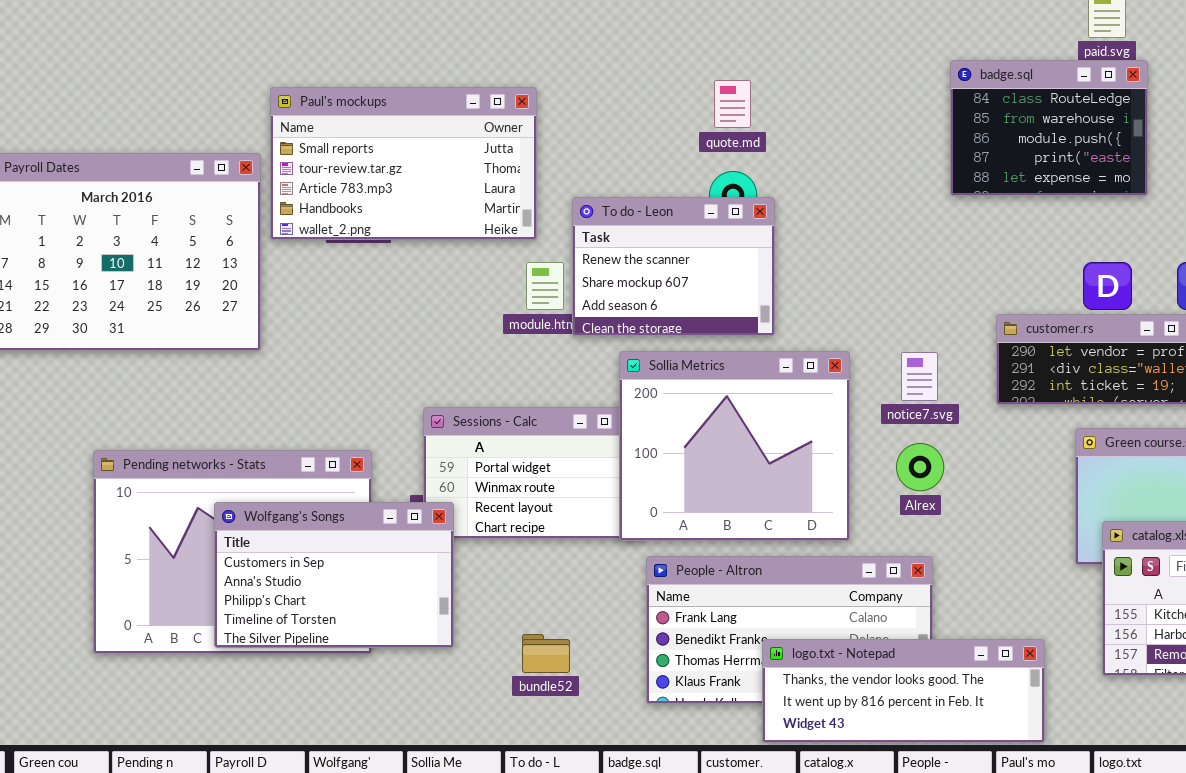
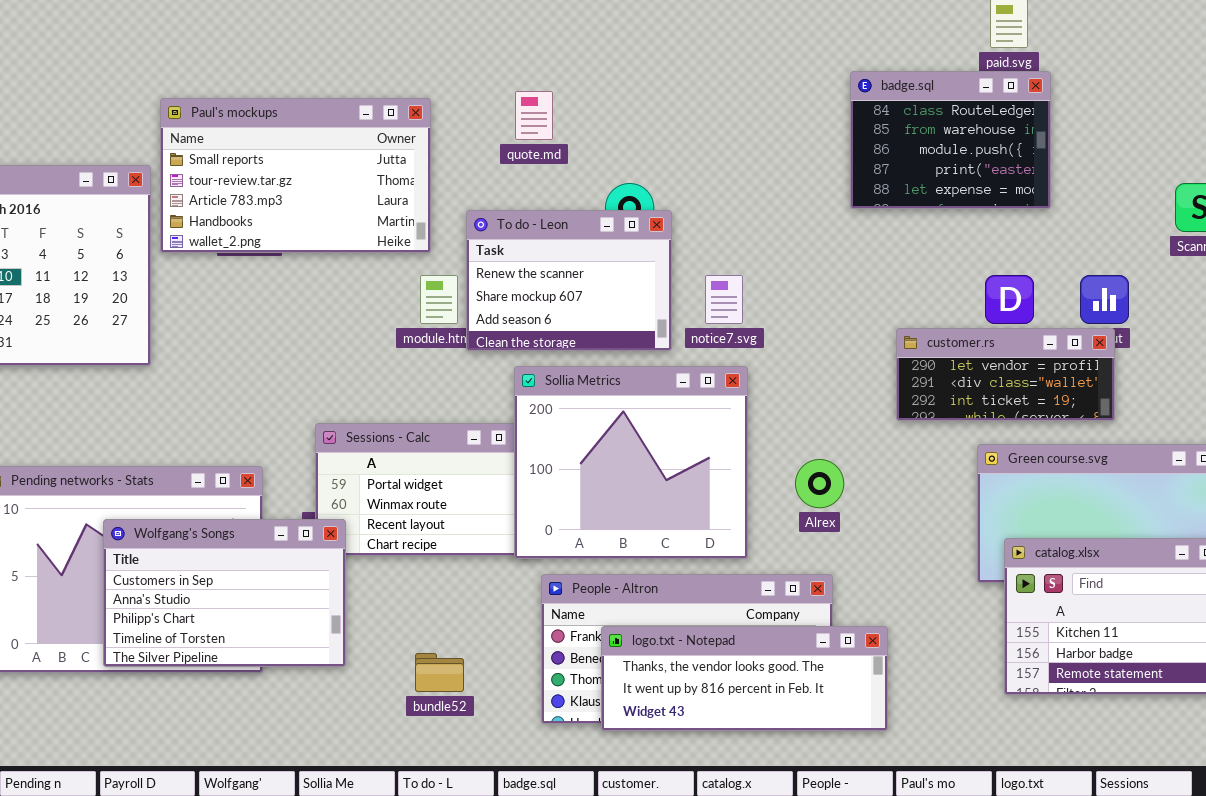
quote.md: [714,80,751,128] -> [515,91,553,140], moved
notice7.svg: [901,352,938,401] -> [705,275,743,324], moved
logo.txt - Notepad: [762,639,1045,743] -> [601,626,888,731], moved

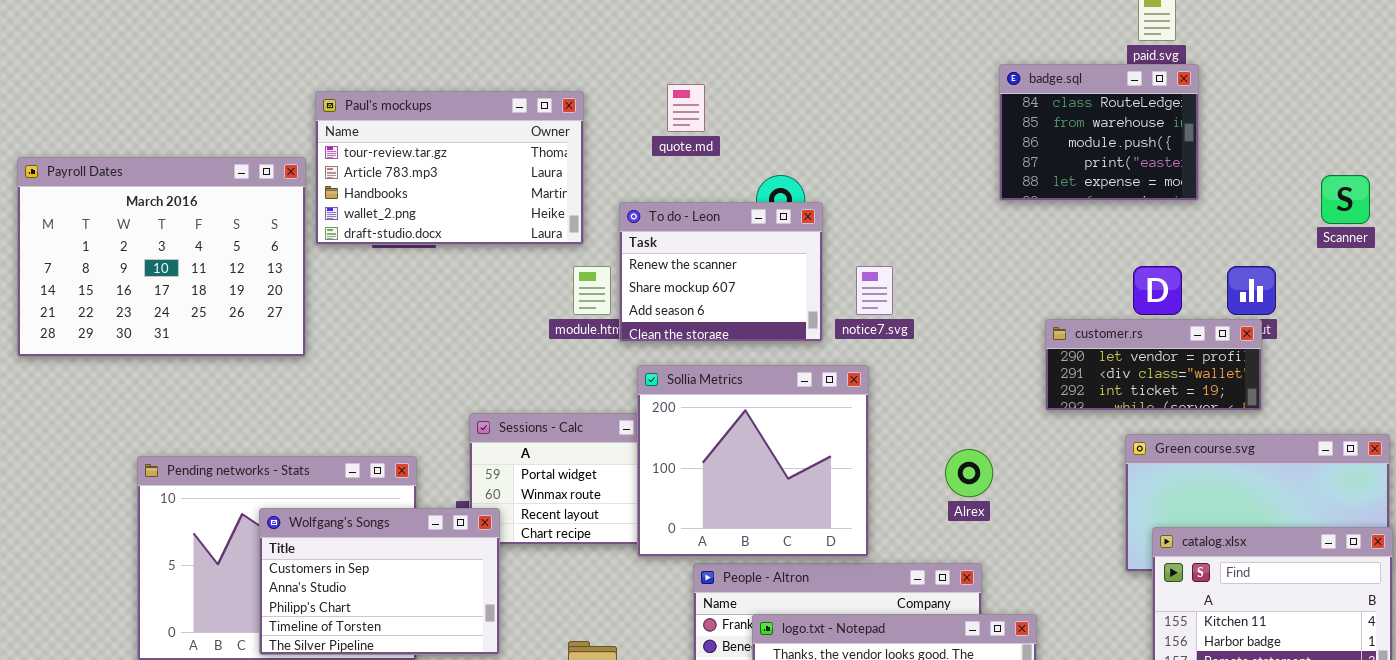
Paul's mockups: [160,98,431,253] -> [315,91,584,245], scrolled down 1 row
Sollia Metrics: [514,366,748,559] -> [637,365,869,557], moved

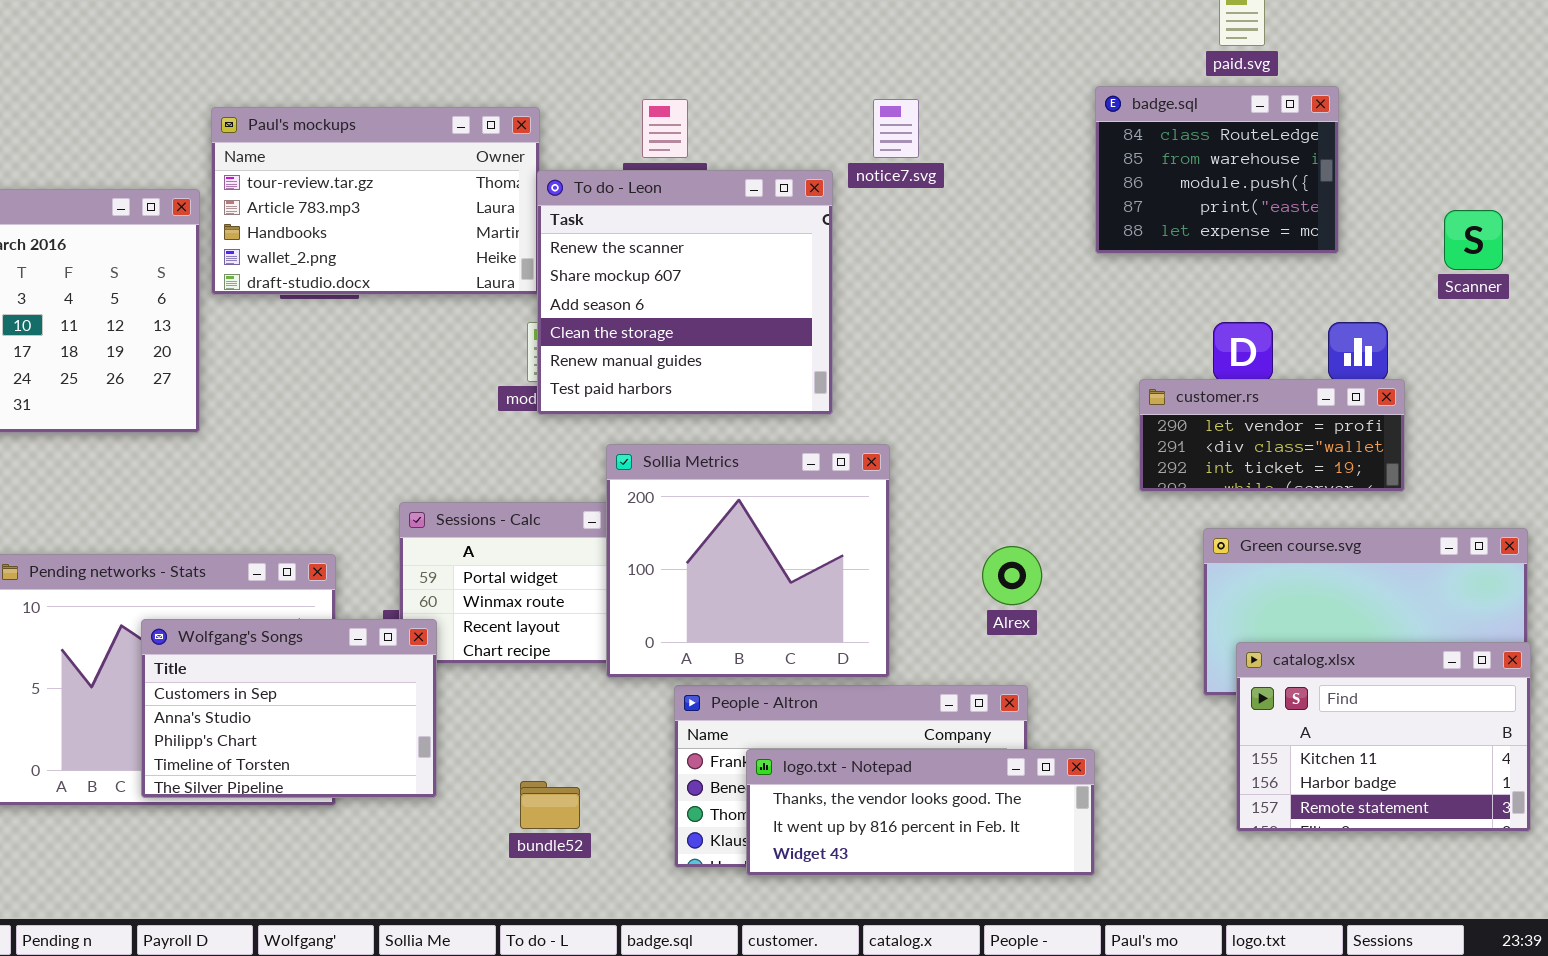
badge.sql: [999,64,1199,201] -> [1095,86,1339,254], moved
To do - Leon: [619,202,823,342] -> [537,170,833,415], resized
notice7.svg: [856,266,893,315] -> [873,99,919,158], moved
customer.rs: [1045,319,1262,411] -> [1139,379,1405,492], moved

